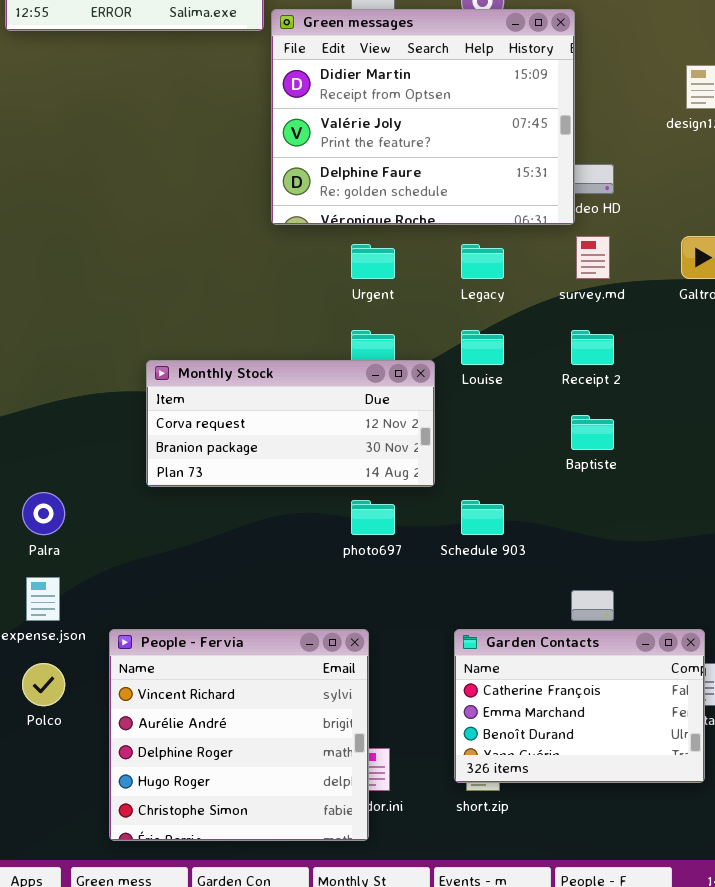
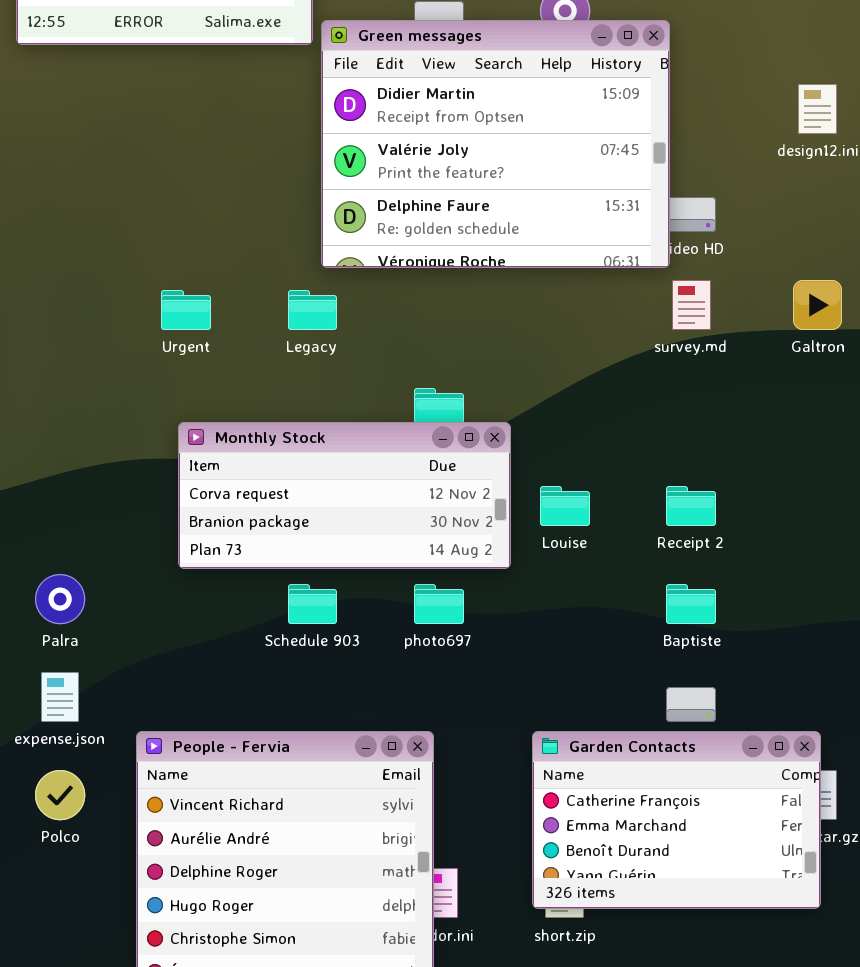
Urgent: [351,244,395,279] -> [161,290,211,330], moved
Legacy: [461,244,504,279] -> [288,290,337,330], moved
Louise: [461,330,504,365] -> [540,486,590,526], moved
Receipt 2: [571,330,614,365] -> [666,486,716,526], moved
Baptiste: [571,415,614,450] -> [666,584,716,624], moved
Schedule 903: [461,500,504,535] -> [288,584,337,624], moved

